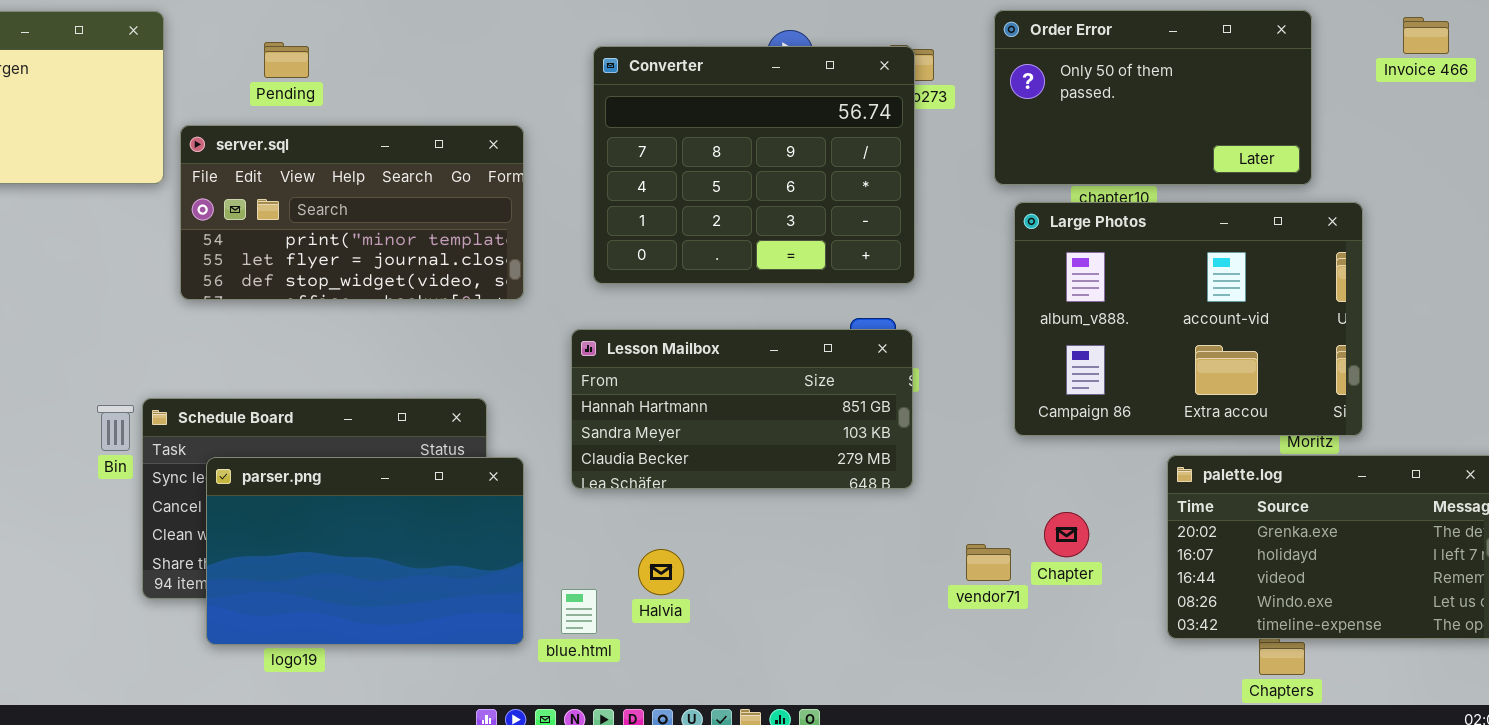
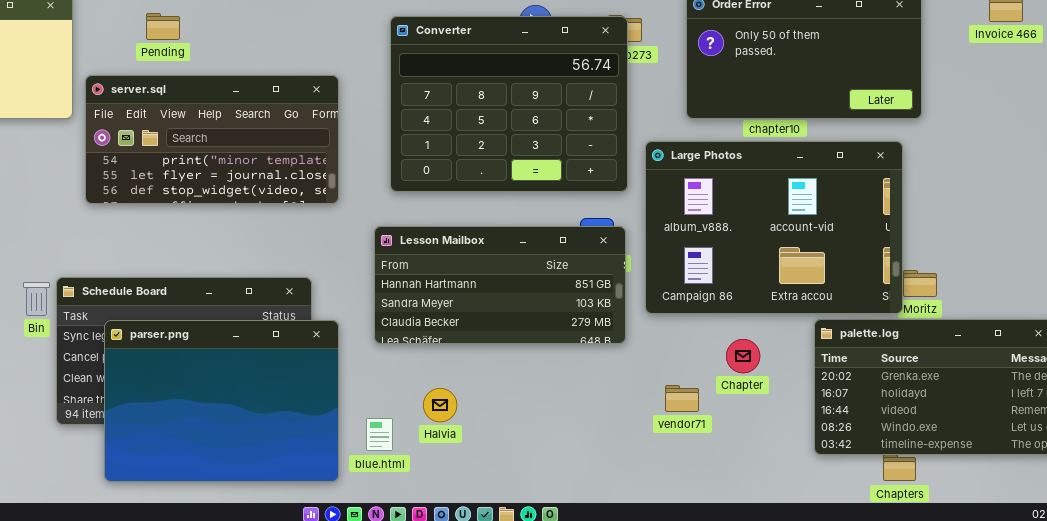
Large Photos: [1014,202,1363,436] -> [645,141,903,314], moved
parser.png: [206,457,524,645] -> [104,320,339,482], resized
Chapter: [1044,512,1089,557] -> [726,339,760,373], moved

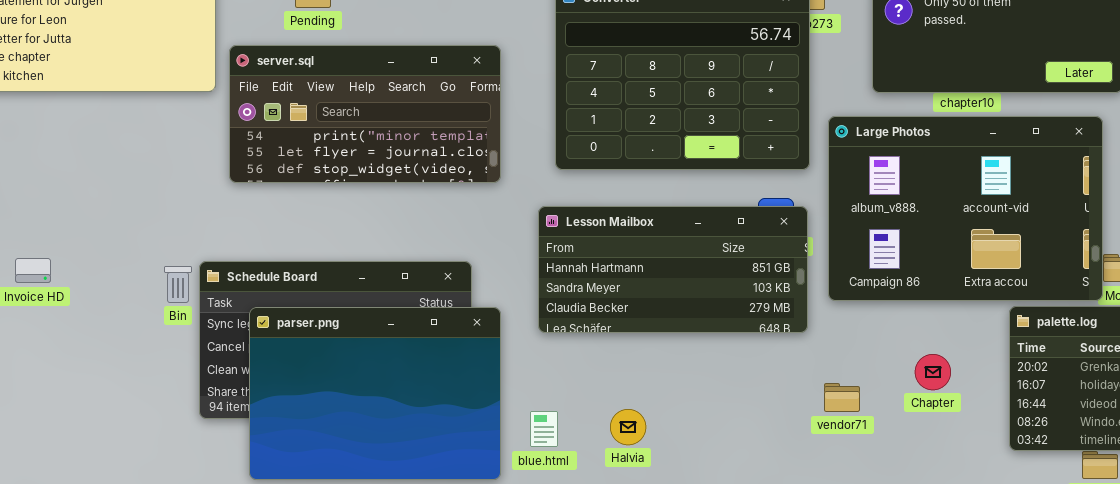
Chapter: [726,339,760,373] -> [915,354,951,390], moved
vendor71: [665,385,699,412] -> [824,383,860,412], moved
Halvia: [423,388,457,422] -> [610,409,646,445], moved

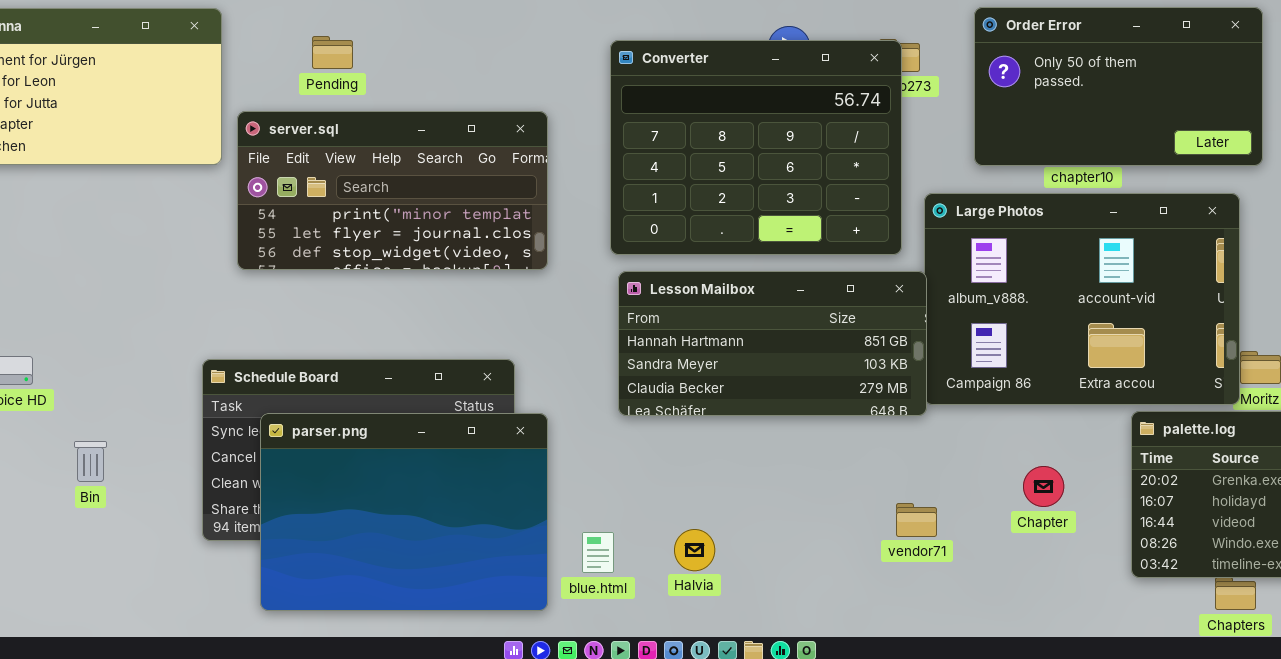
Lesson Mailbox: [538,206,808,333] -> [618,271,927,416], moved
Bin: [164,266,192,303] -> [74,441,107,482], moved
vendor71: [824,383,860,412] -> [896,503,937,537], moved

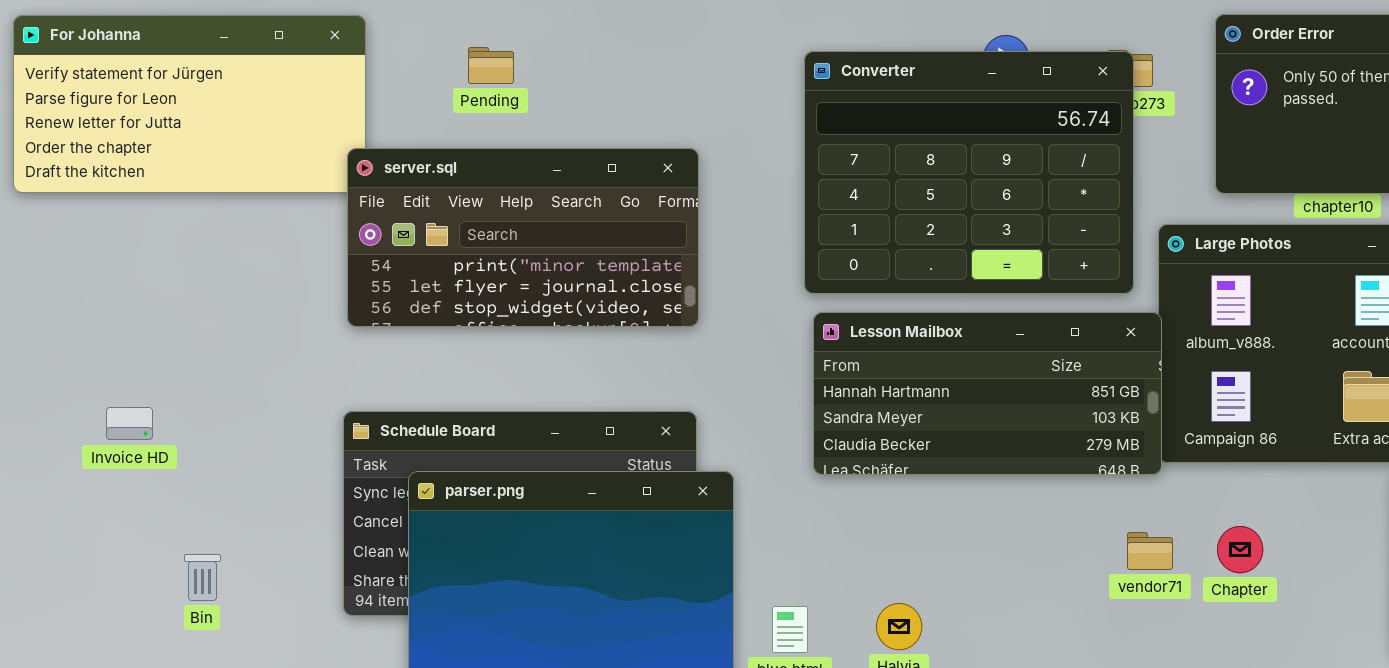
server.sql: [237,111,548,270] -> [347,148,699,327], moved
Bin: [74,441,107,482] -> [184,554,221,601], moved
Chapter: [1023,466,1064,507] -> [1217,526,1263,573], moved
vendor71: [896,503,937,537] -> [1127,532,1173,570], moved

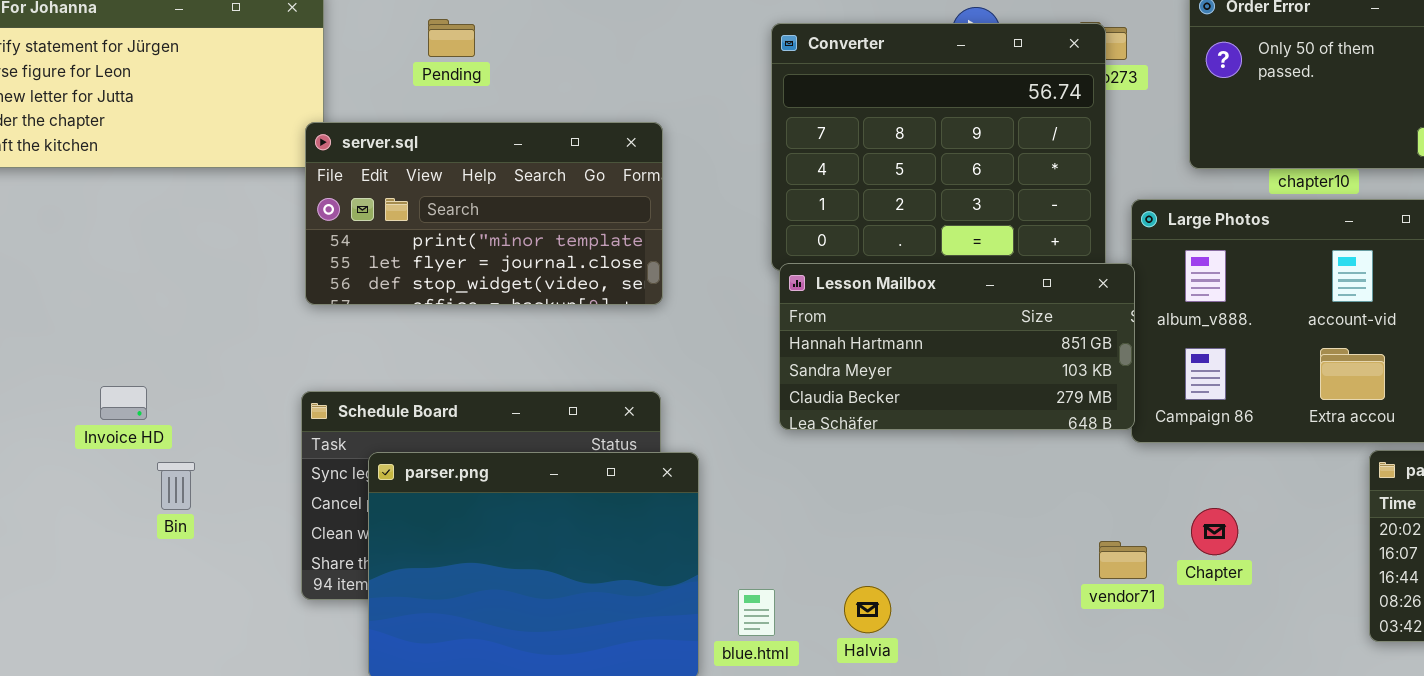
Lesson Mailbox: [813,312,1162,475] -> [779,263,1135,430], moved
Invoice HD: [106,407,153,440] -> [100,386,147,420], moved
vendor71: [1127,532,1173,570] -> [1099,541,1147,579], moved
Bin: [184,554,221,601] -> [157,462,195,510], moved

